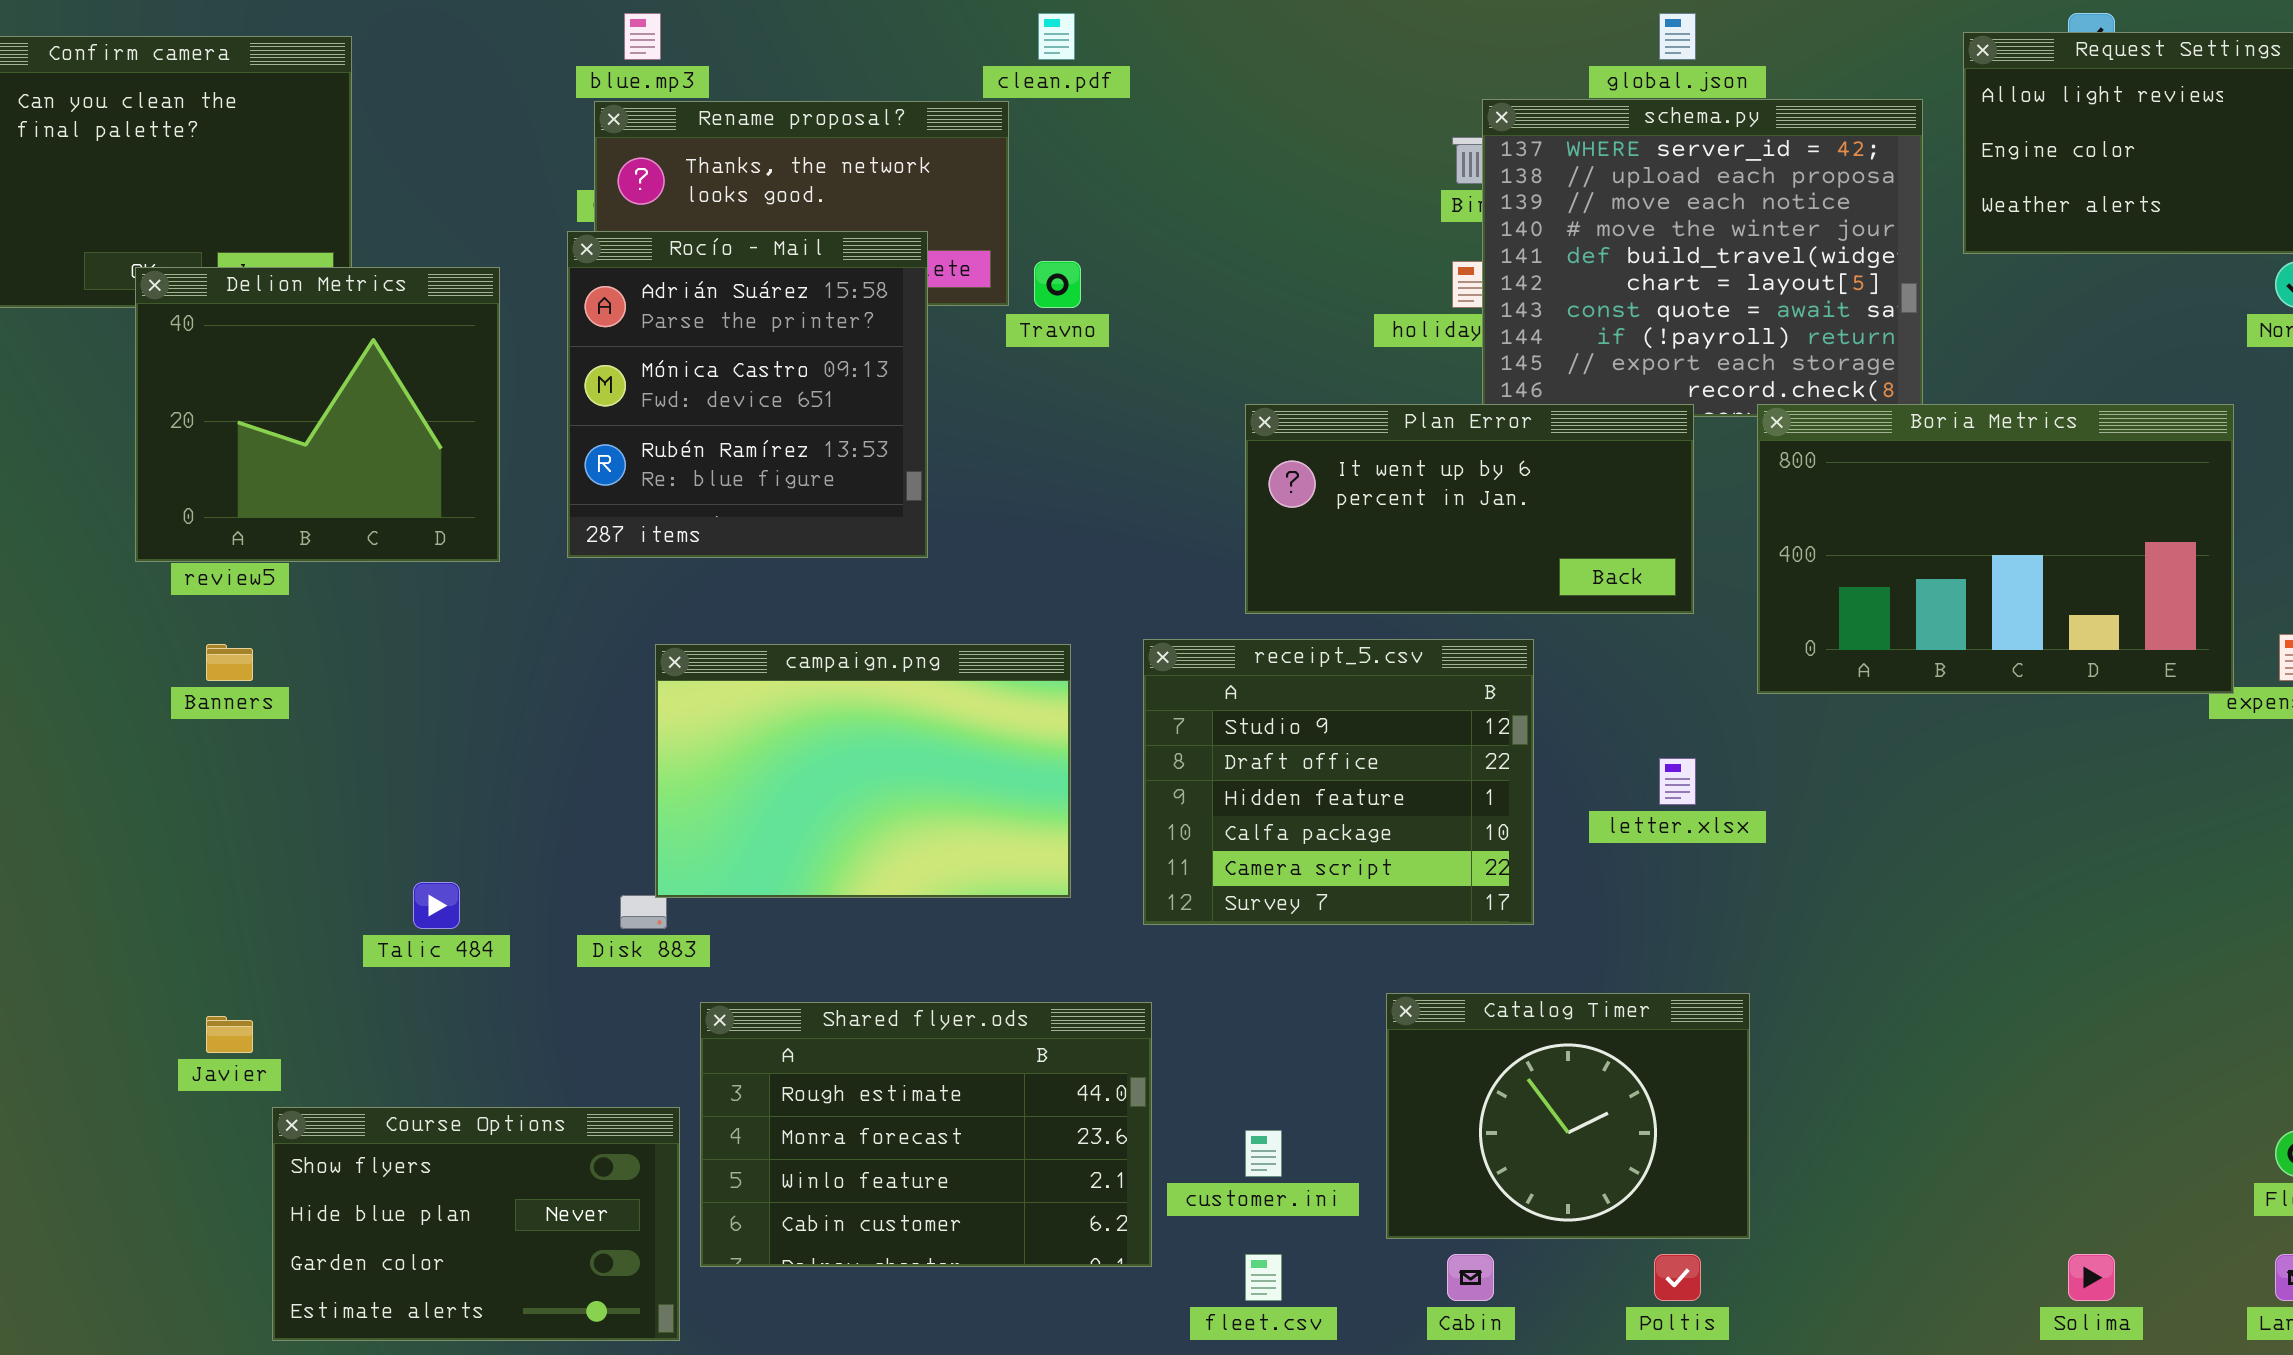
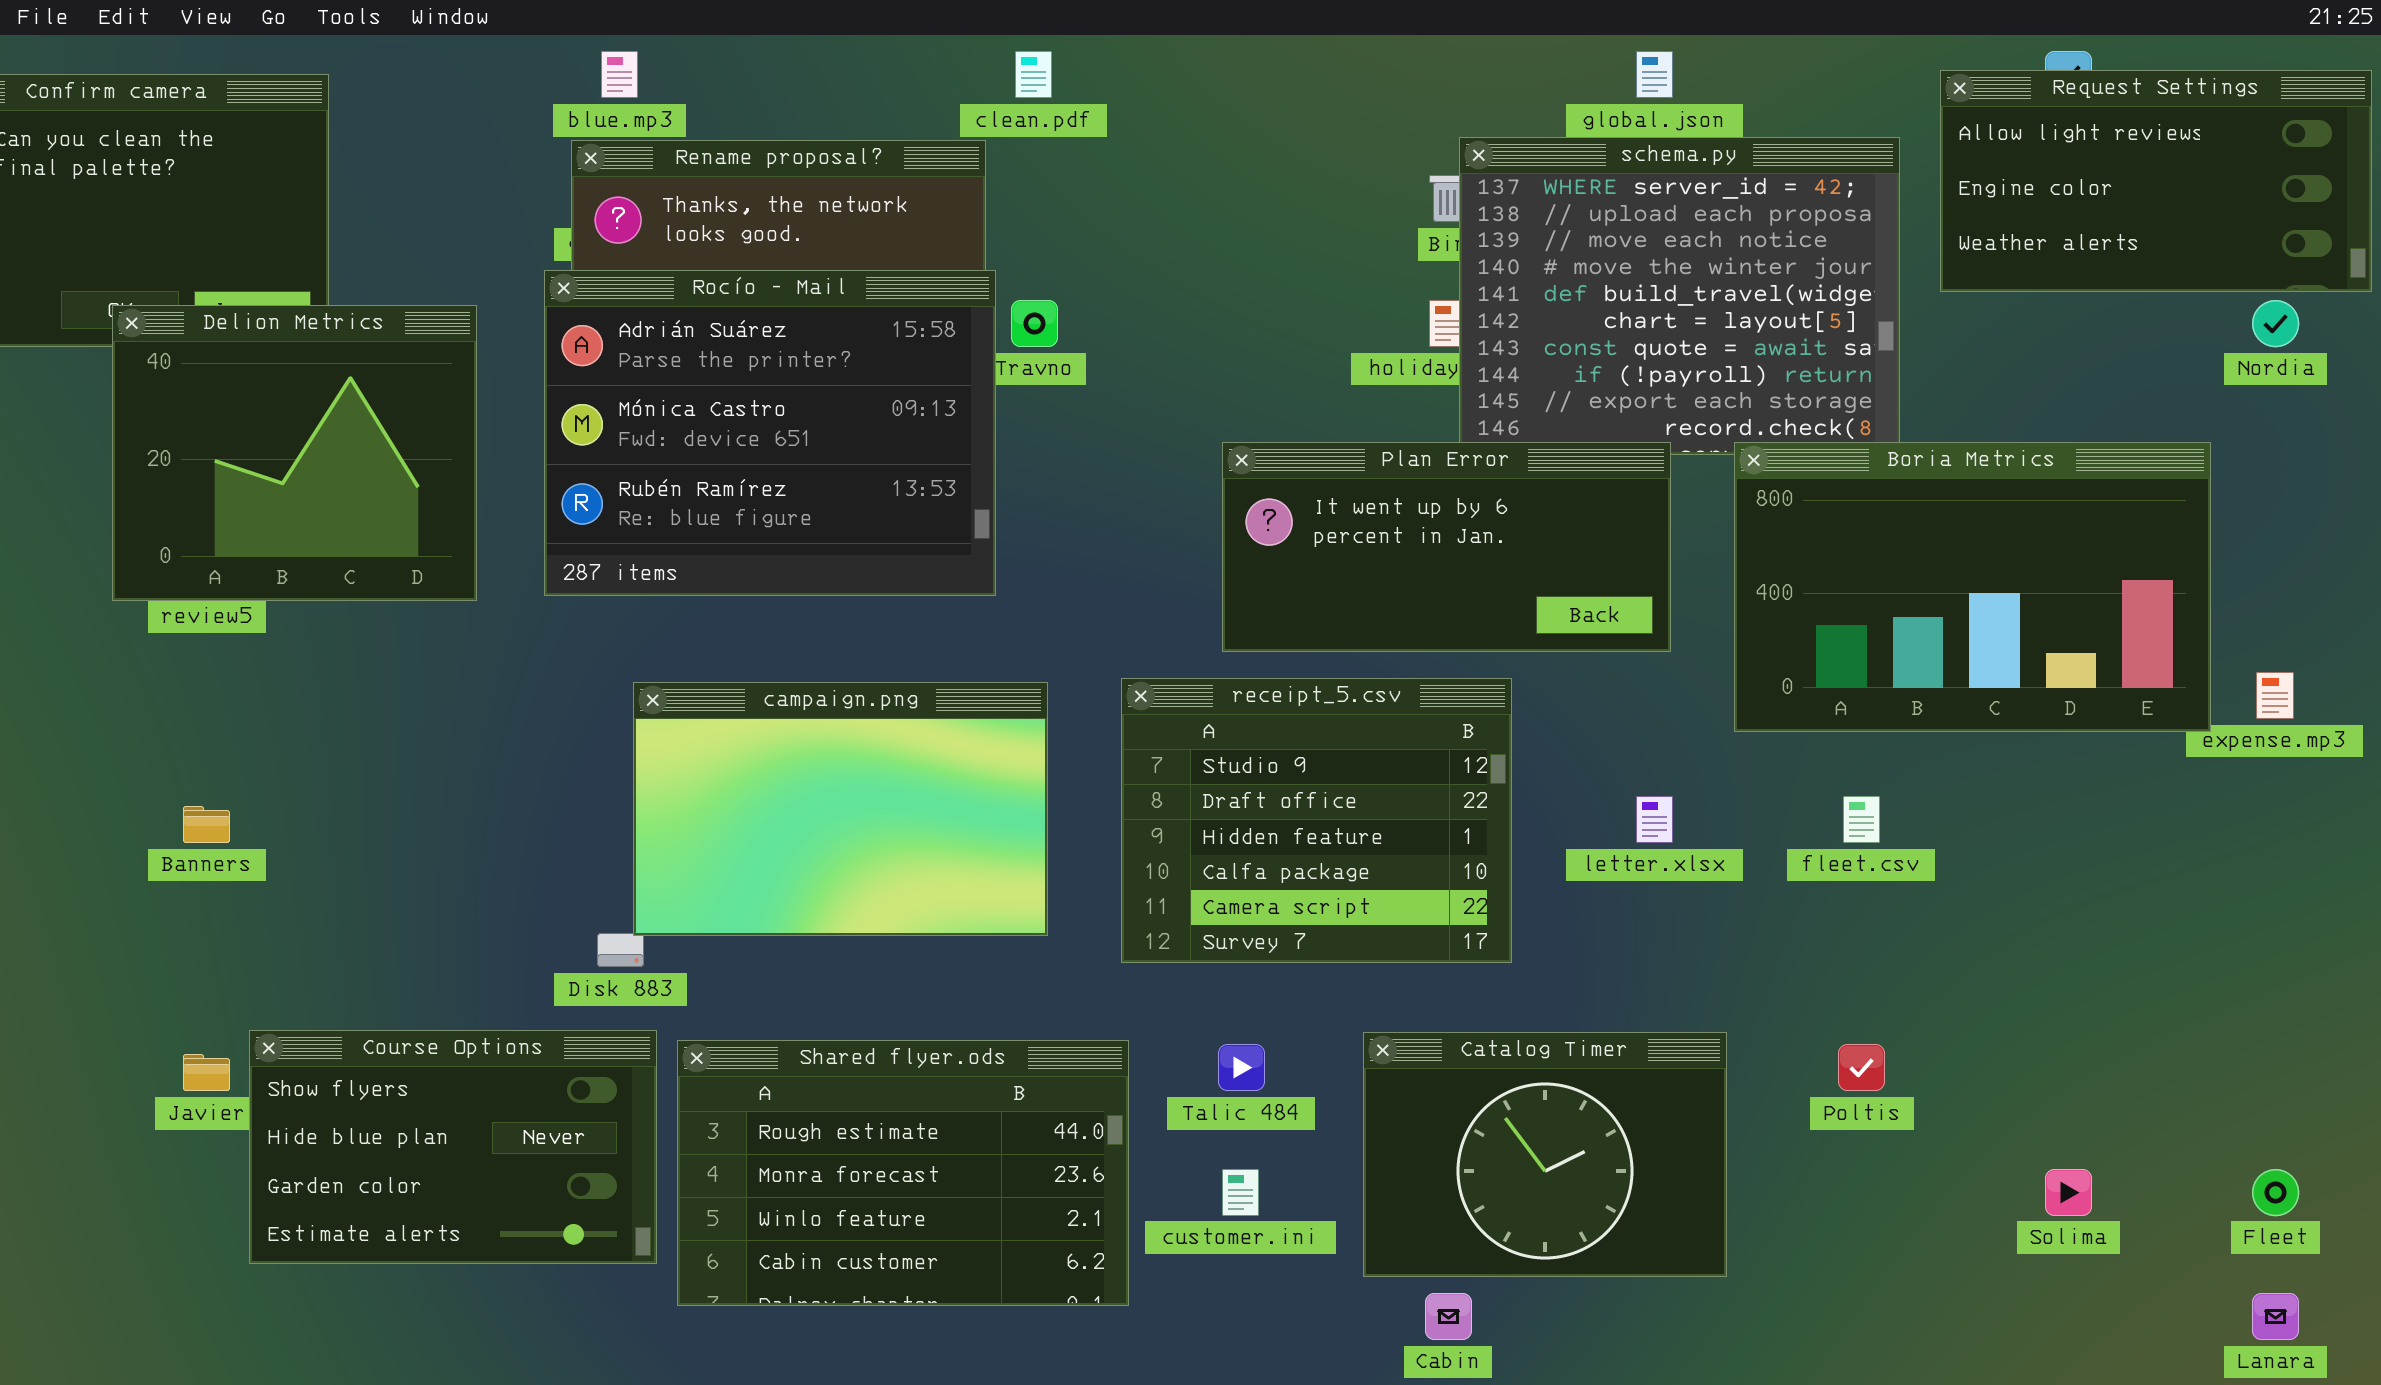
Rocío - Mail: [567,231,928,558] -> [544,270,996,596], resized
Banners: [206,644,253,681] -> [183,806,230,843], moved
Talic 484: [413,882,460,929] -> [1218,1044,1265,1091], moved
Course Options: [272,1107,680,1341] -> [249,1030,657,1264], moved
fleet.csv: [1245,1254,1282,1301] -> [1843,796,1880,843], moved
Poltis: [1654,1254,1701,1301] -> [1838,1044,1885,1091], moved
Solima: [2068,1254,2115,1301] -> [2045,1169,2092,1216], moved

